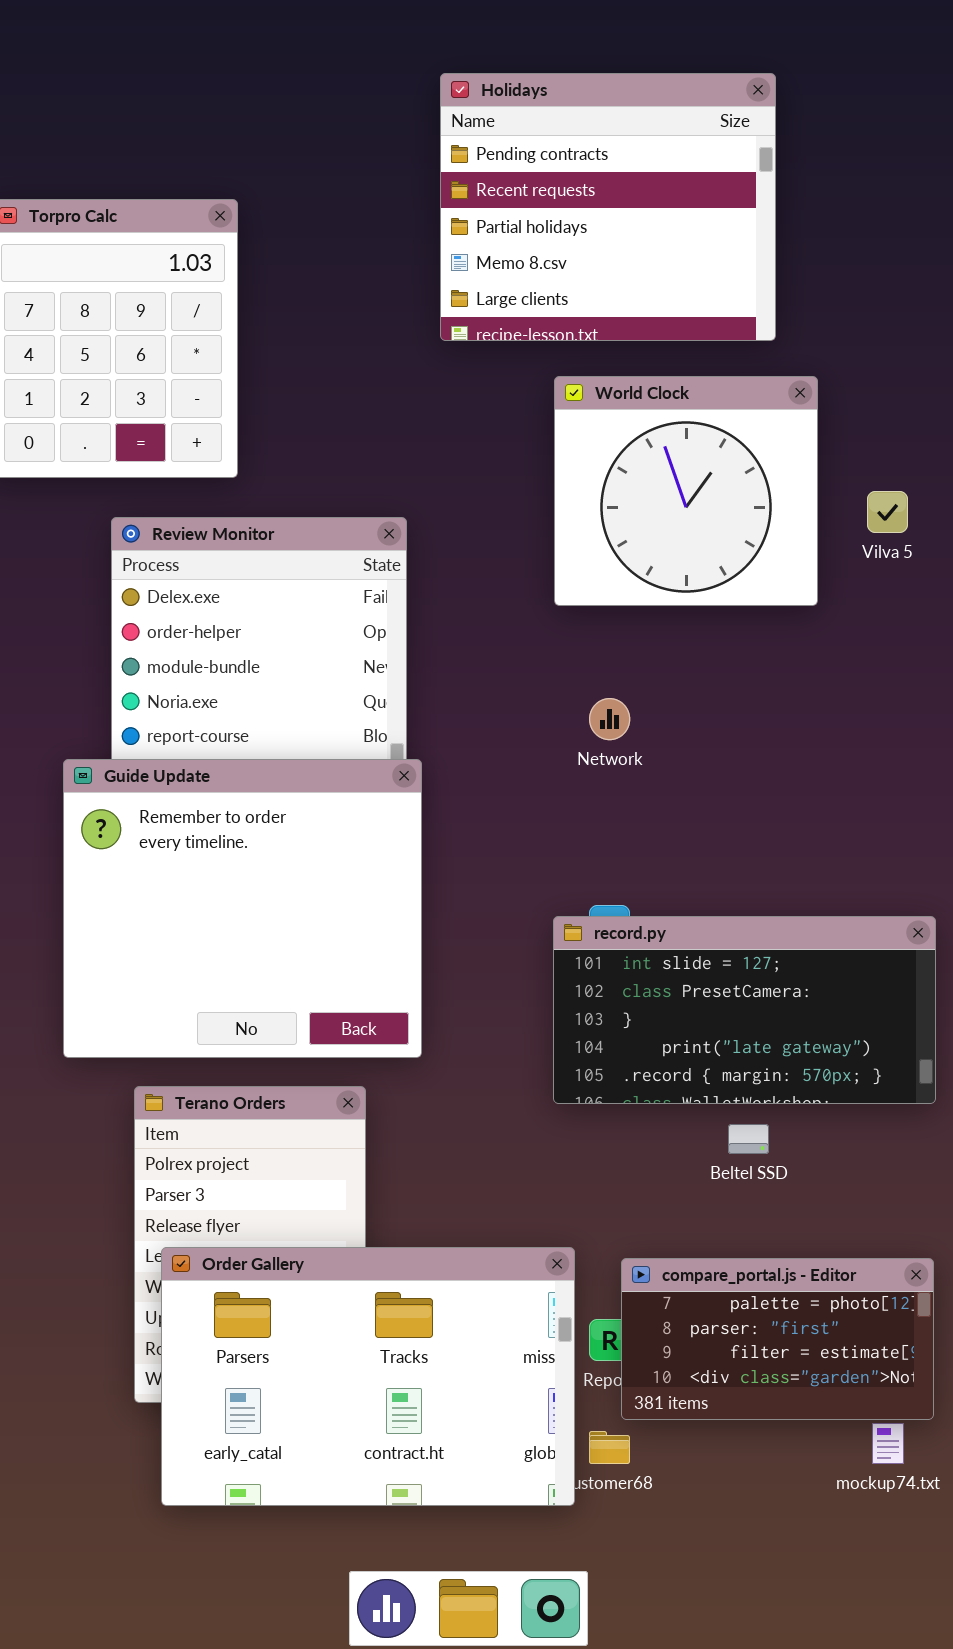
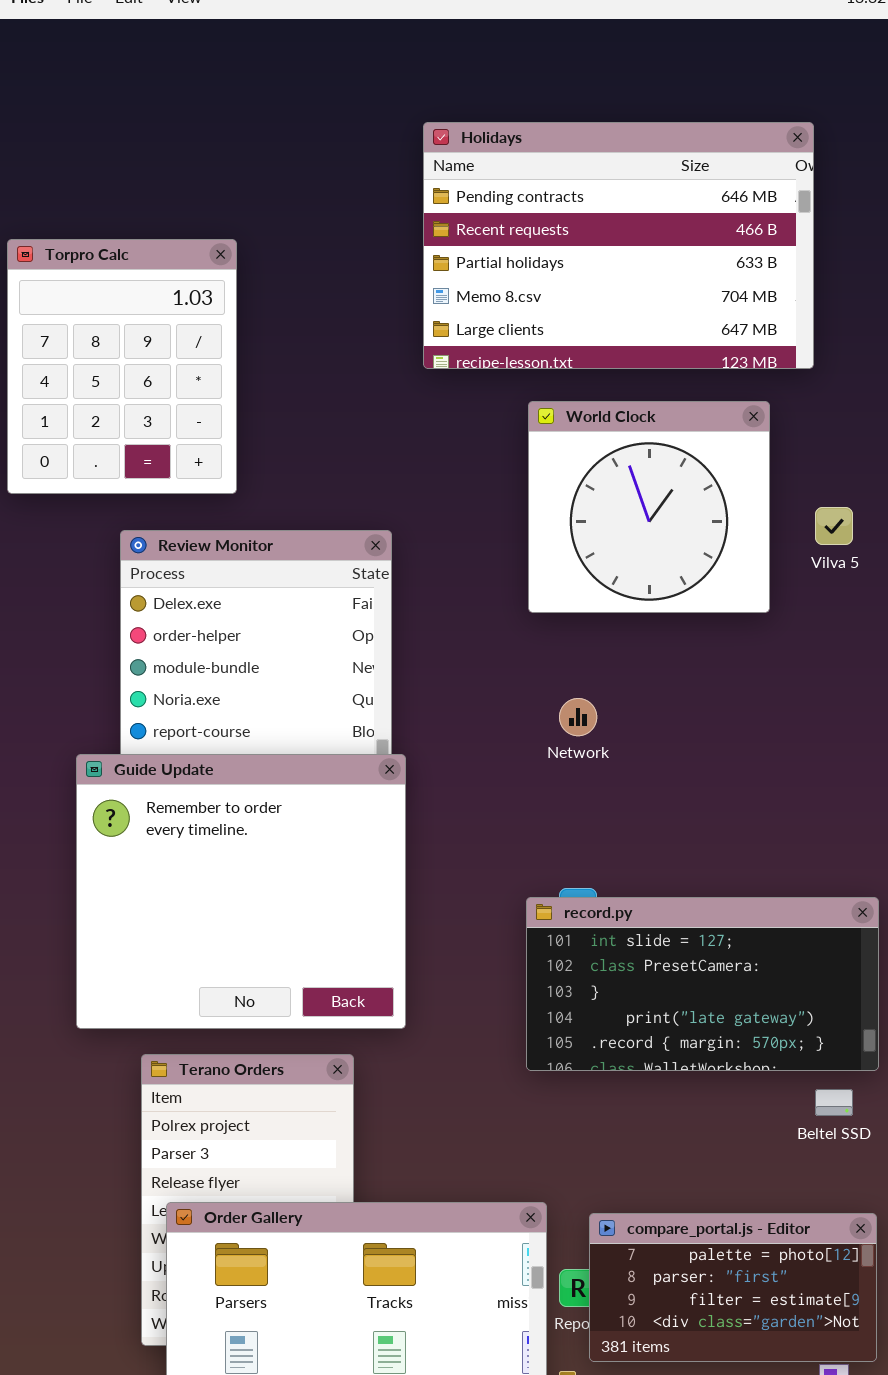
Holidays: [440,73,776,341] -> [423,122,814,369], resized
Beltel SSD: [728,1124,769,1154] -> [815,1089,853,1116], moved

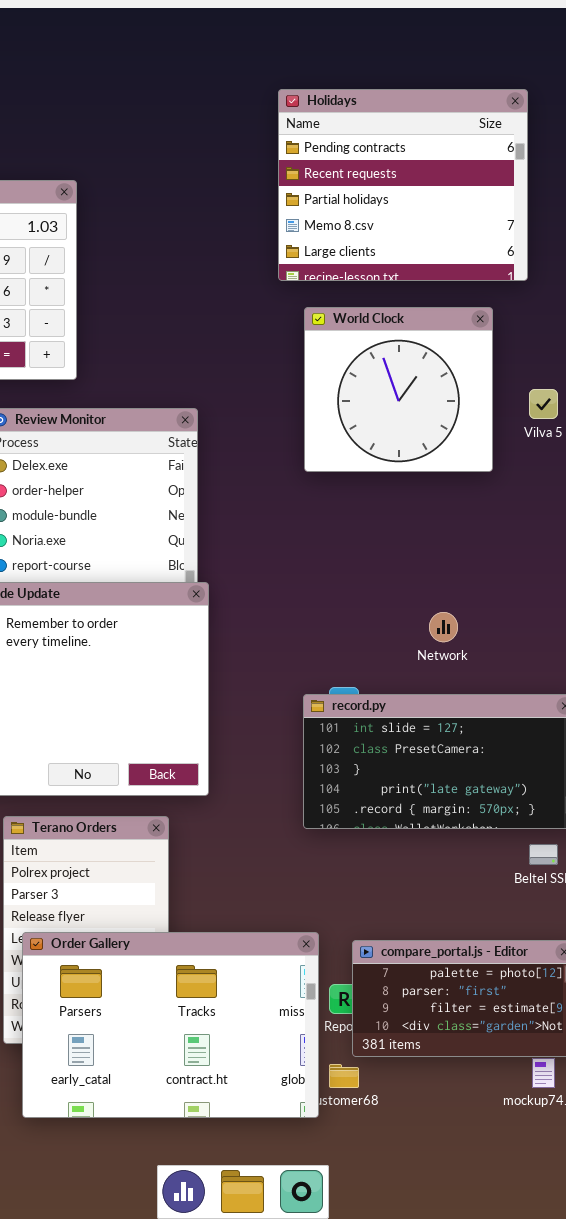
Holidays: [423,122,814,369] -> [278,89,528,281], resized
Network: [559,698,597,736] -> [429,612,458,642], moved

